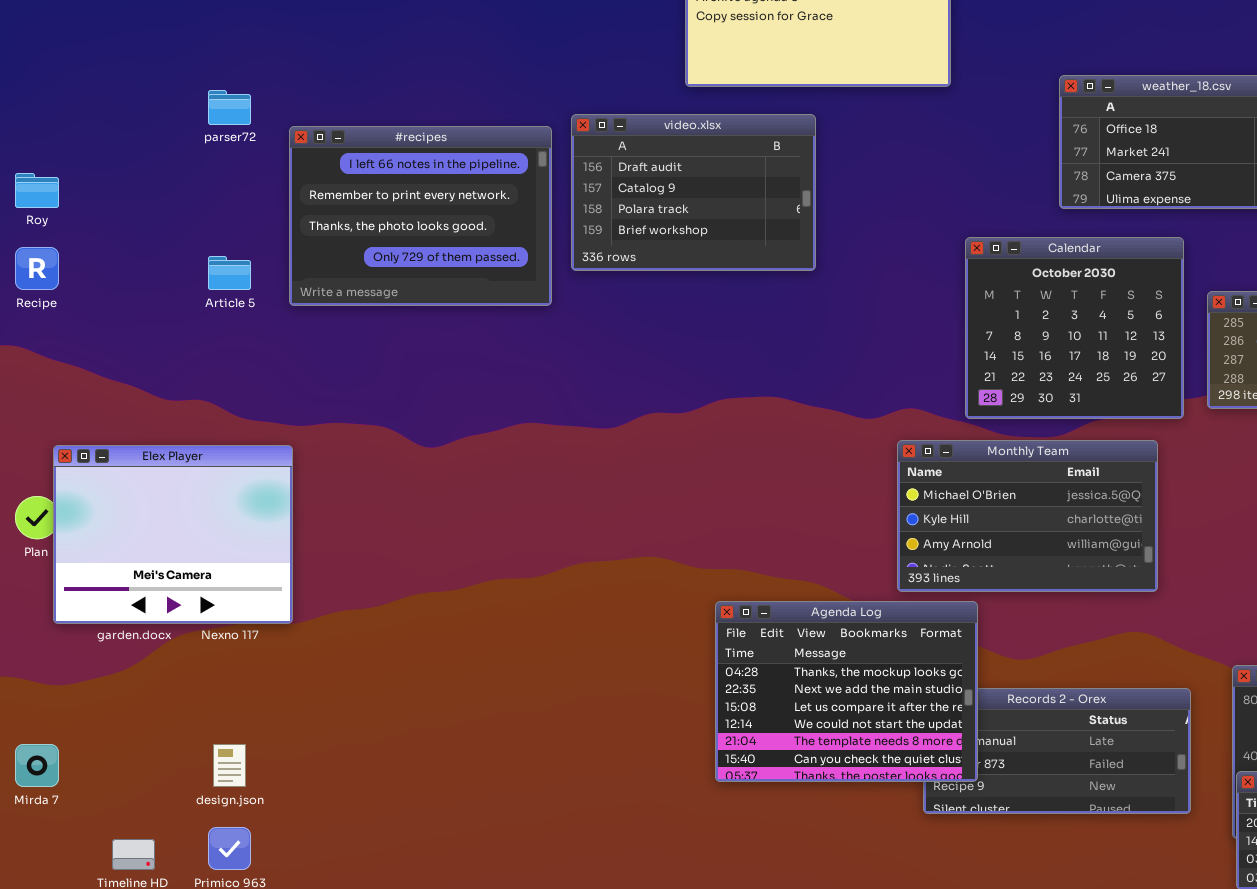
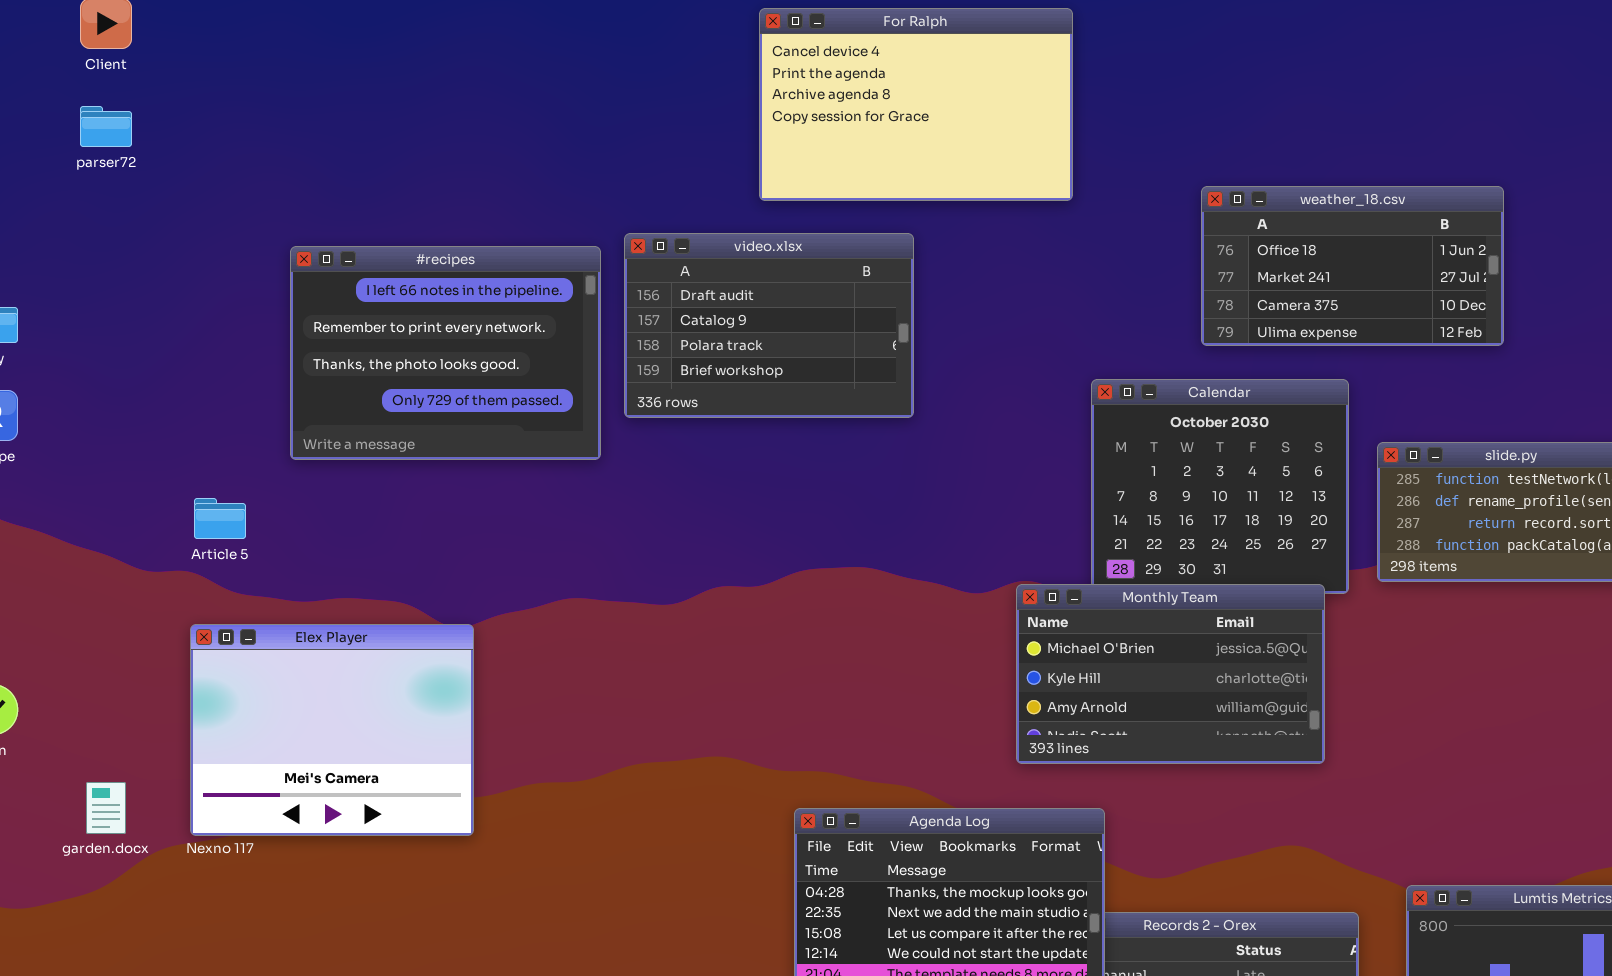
parser72: [208,90,251,125] -> [80,106,132,147], moved
Article 5: [208,256,251,290] -> [194,498,246,539], moved
Monthly Team: [897,440,1158,592] -> [1016,584,1325,764], moved
Elex Player: [53,445,293,624] -> [190,624,474,836], moved

